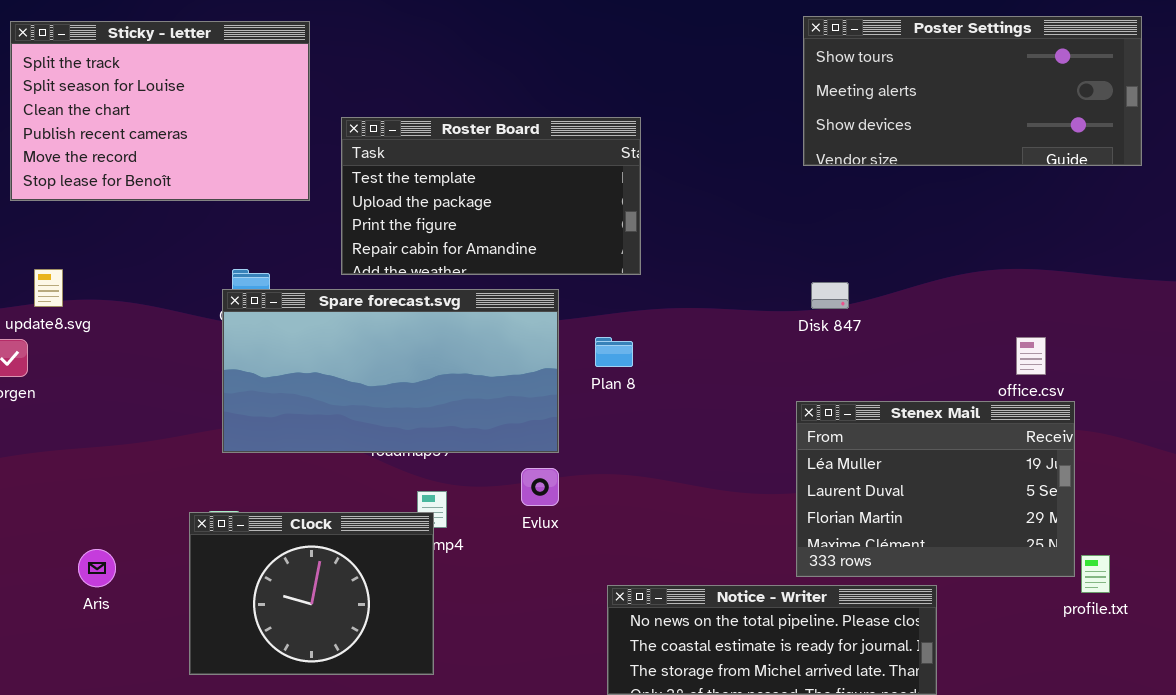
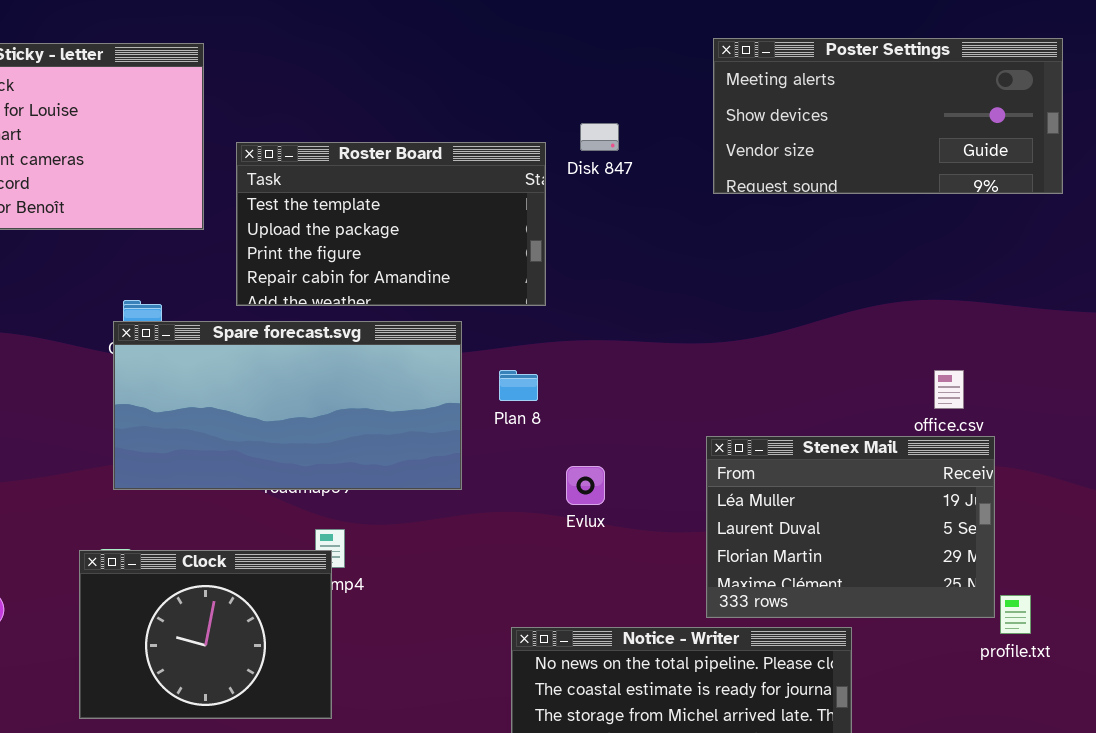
Poster Settings: [803,16,1142,166] -> [713,38,1063,194], scrolled down 1 row
Disk 847: [811,282,849,309] -> [580,123,619,151], moved
Evlux: [521,468,559,506] -> [566,466,605,505], moved

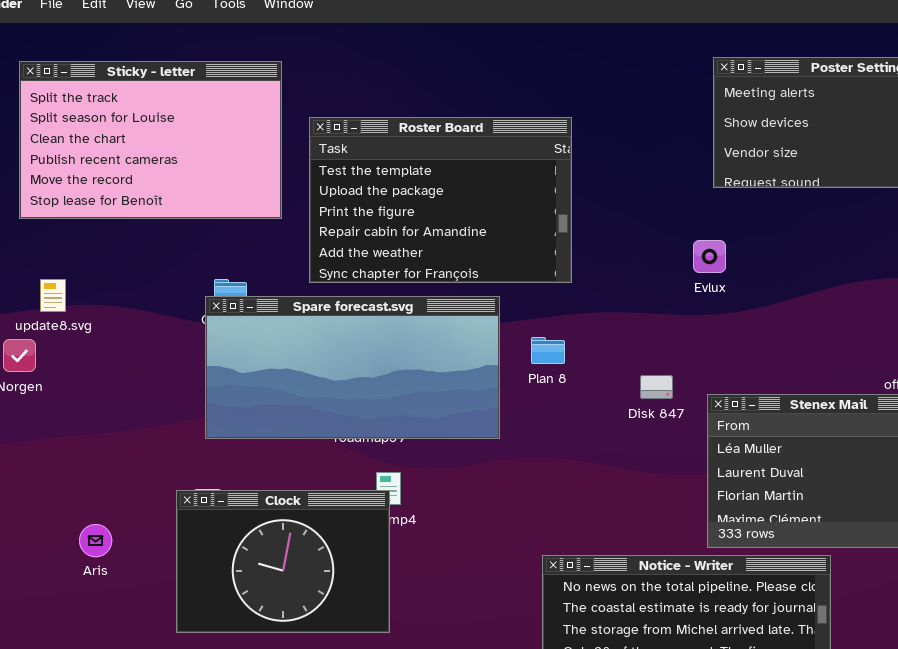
Disk 847: [580,123,619,151] -> [640,375,673,399], moved
Roster Board: [236,142,546,306] -> [309,117,572,283], resized
Evlux: [566,466,605,505] -> [693,240,726,273], moved

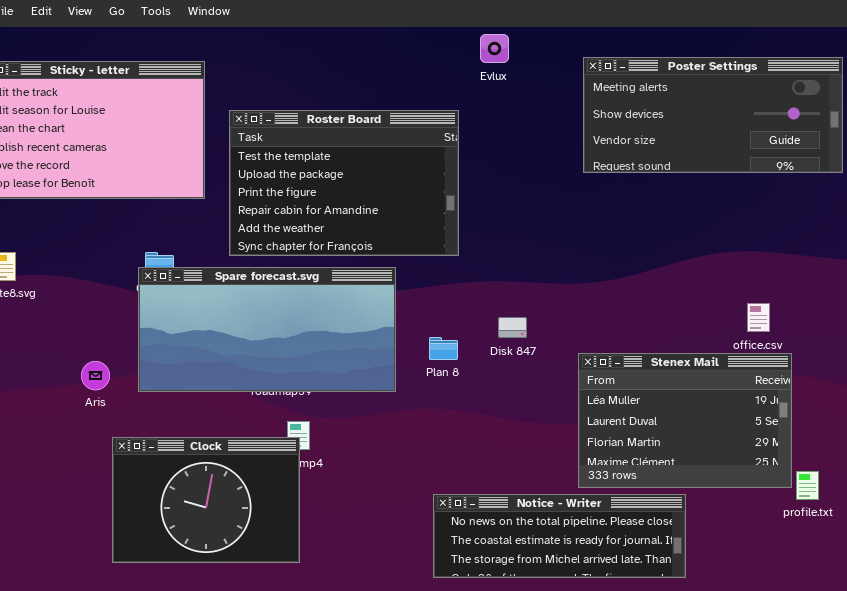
Evlux: [693,240,726,273] -> [480,34,509,63], moved
Plan 8: [531,337,565,364] -> [429,337,458,360], moved
Disk 847: [640,375,673,399] -> [498,317,527,338], moved
Aris: [79,524,112,557] -> [81,361,110,390], moved

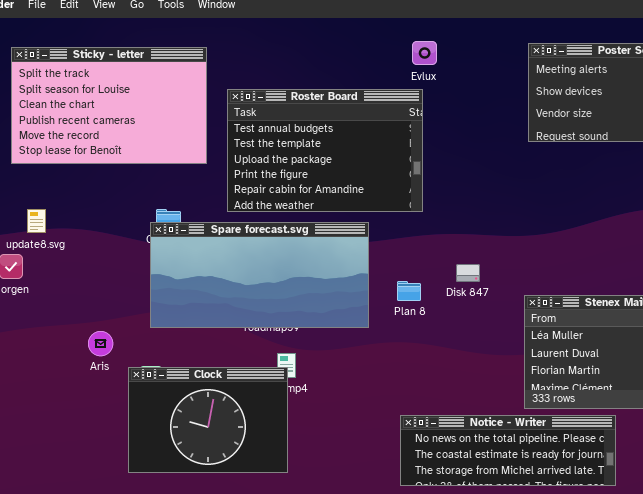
Evlux: [480,34,509,63] -> [412,41,437,65], moved
Roster Board: [229,110,459,256] -> [227,89,423,212], scrolled up 1 row
Aris: [81,361,110,390] -> [88,331,113,356], moved

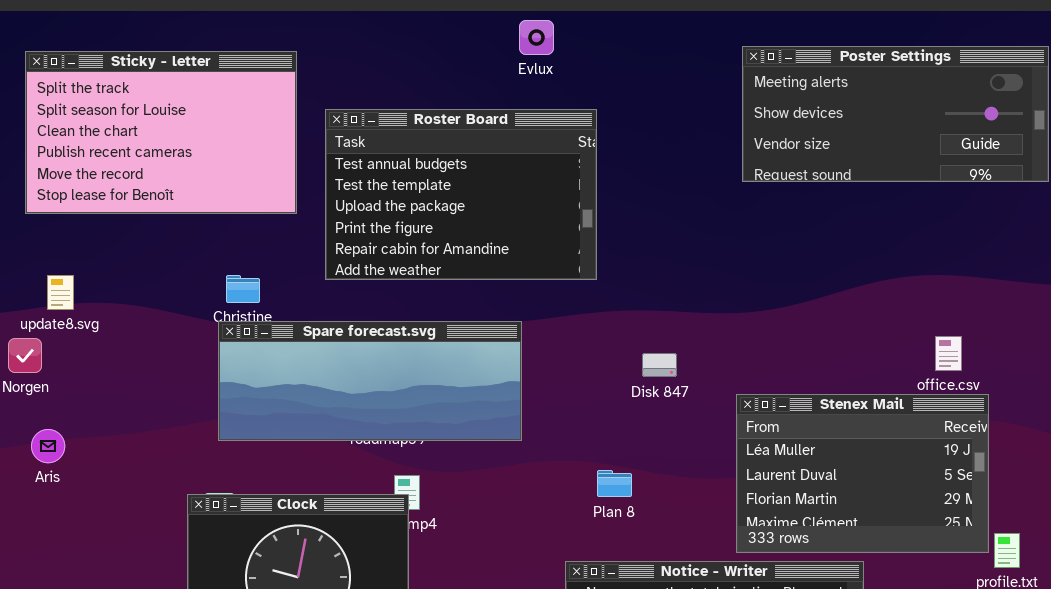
Evlux: [412,41,437,65] -> [519,20,554,55], moved
Spare forecast.svg: [150,222,369,328] -> [218,321,522,441], resized
Plan 8: [397,281,421,301] -> [597,470,632,497], moved
Aris: [88,331,113,356] -> [31,429,65,463], moved

